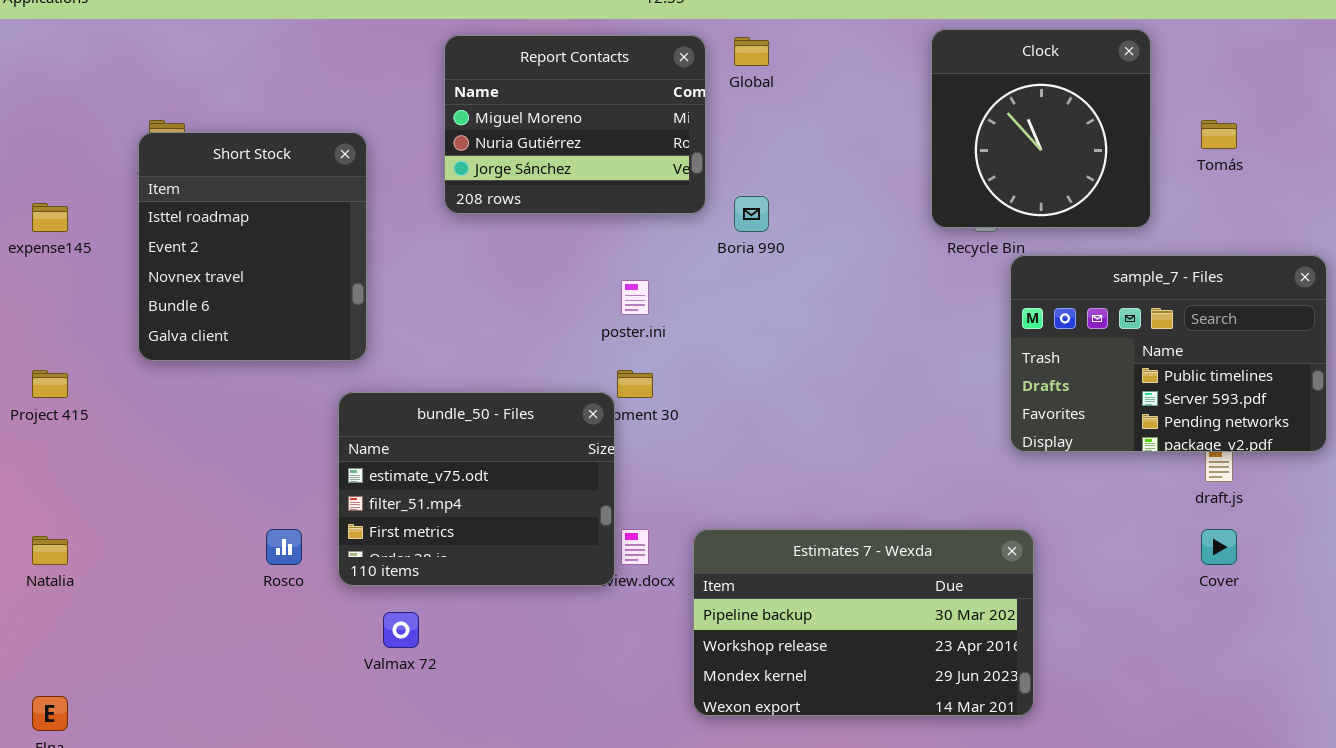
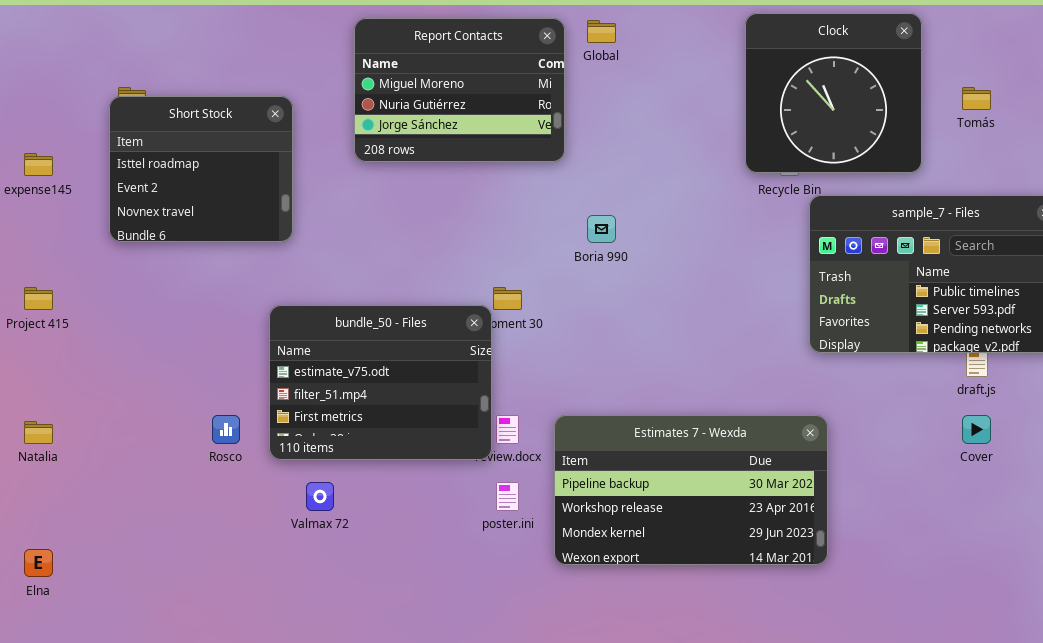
Short Stock: [138,132,367,361] -> [109,96,293,242], resized
Boria 990: [734,196,769,232] -> [587,215,616,243], moved
poster.ini: [621,280,649,315] -> [496,482,519,511], moved

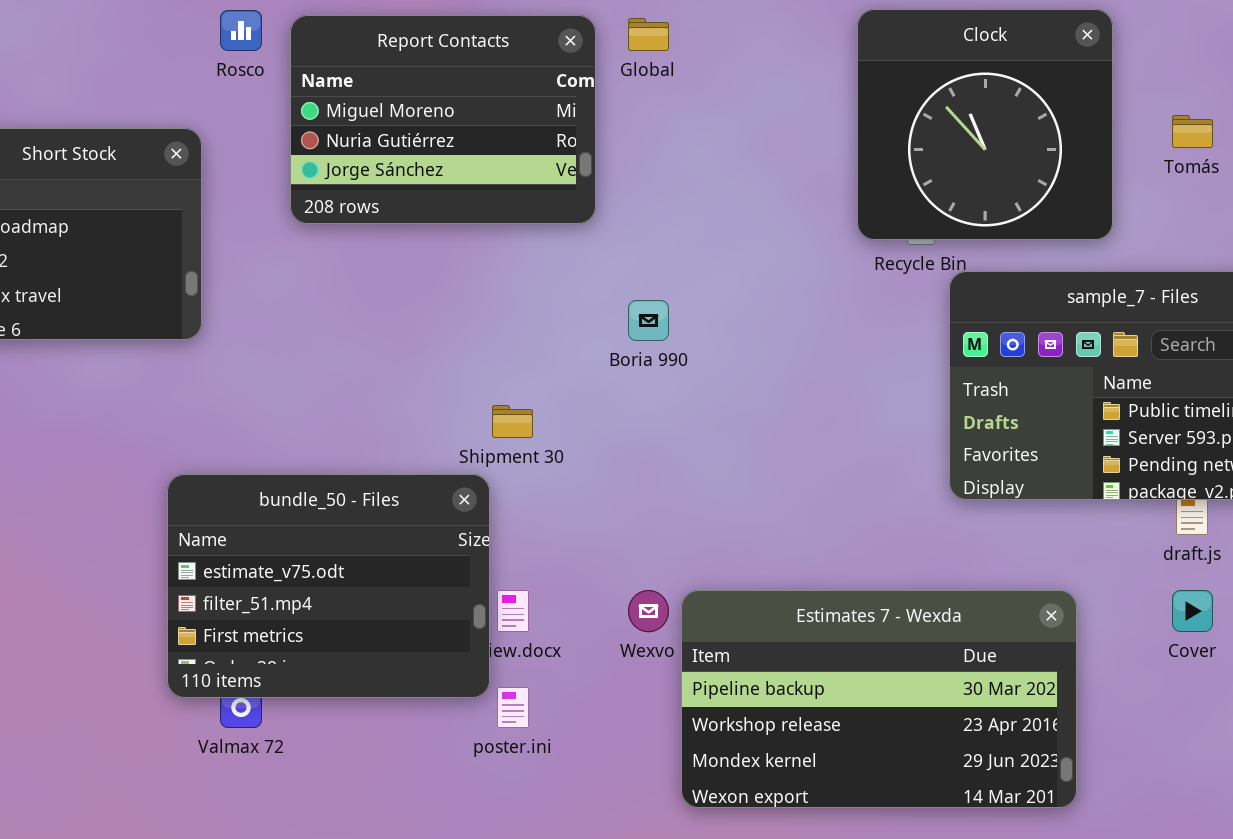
bundle_50 - Files: [269,305,492,460] -> [167,474,490,698], moved
Rosco: [212,415,240,444] -> [220,10,262,51], moved
Estimates 7 - Wexda: [554,415,828,565] -> [681,590,1077,808], moved

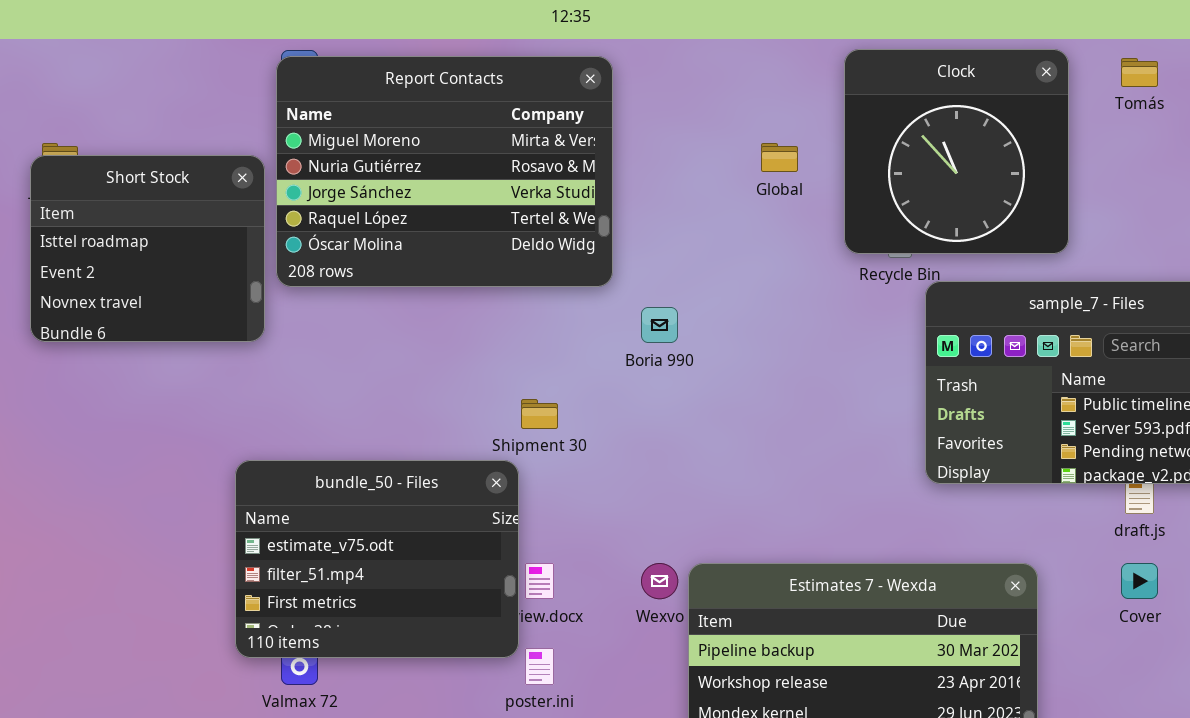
Report Contacts: [290,15,596,224] -> [276,56,613,287], resized
Global: [628,18,669,51] -> [761,143,798,172], moved
Tomás: [1172,115,1213,148] -> [1121,58,1158,87], moved

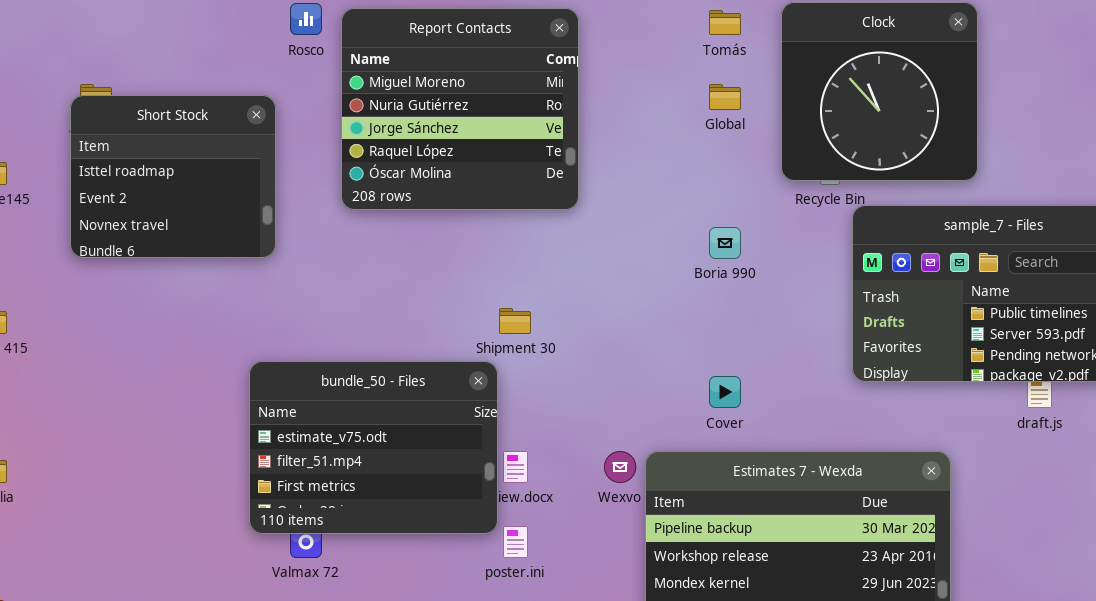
Report Contacts: [276,56,613,287] -> [341,8,579,210], resized
Tomás: [1121,58,1158,87] -> [709,10,741,35], moved
Boria 990: [641,307,678,343] -> [709,227,741,259], moved
Cover: [1121,563,1158,599] -> [709,376,741,408], moved

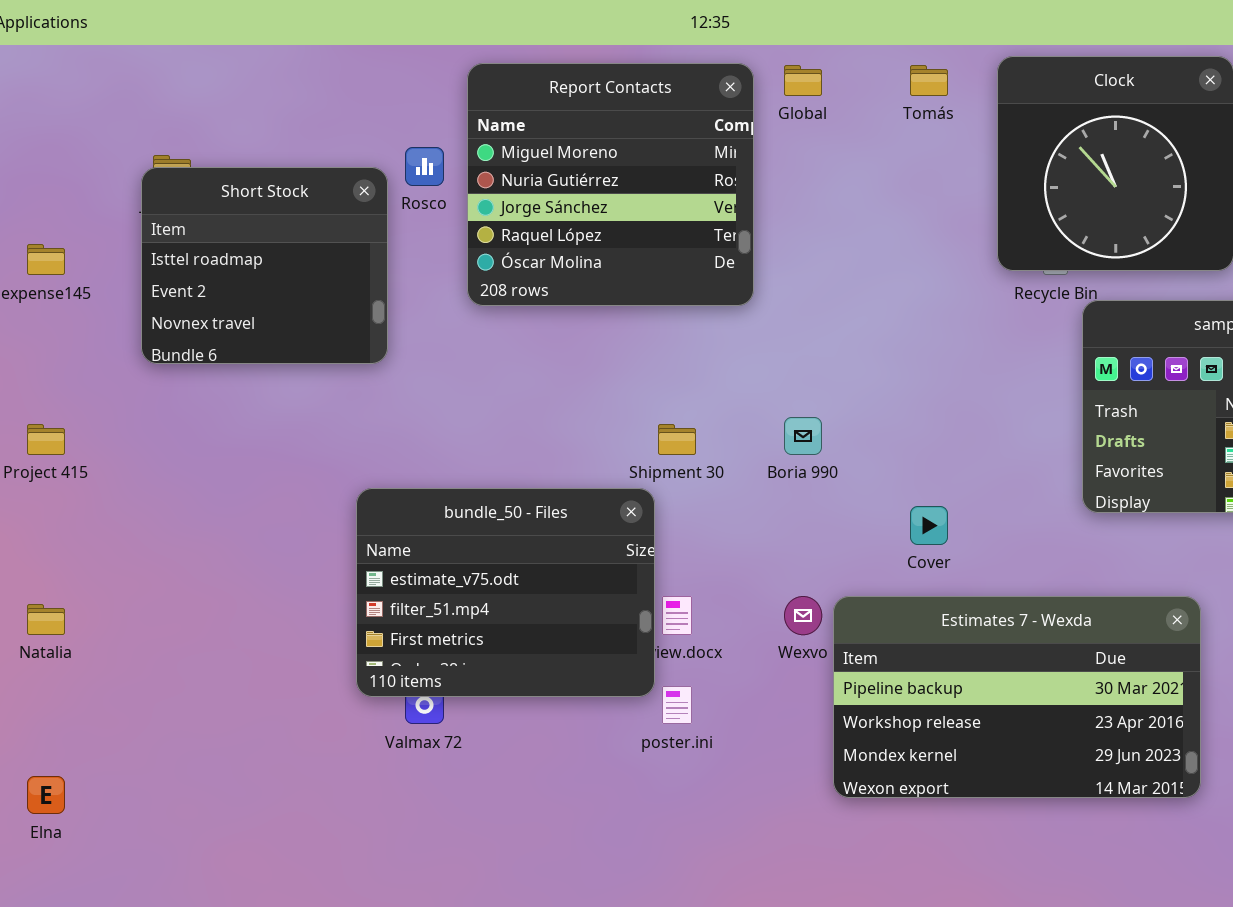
Rosco: [290,3,322,35] -> [405,147,444,186], moved
Global: [709,84,741,110] -> [784,65,822,96], moved
Boria 990: [709,227,741,259] -> [784,417,822,455], moved

